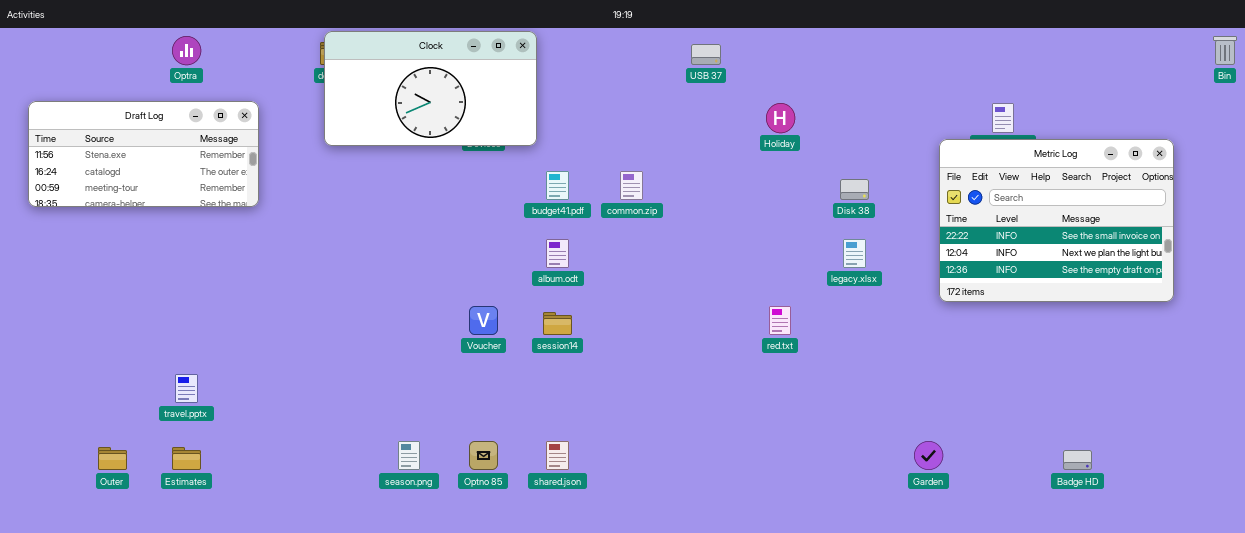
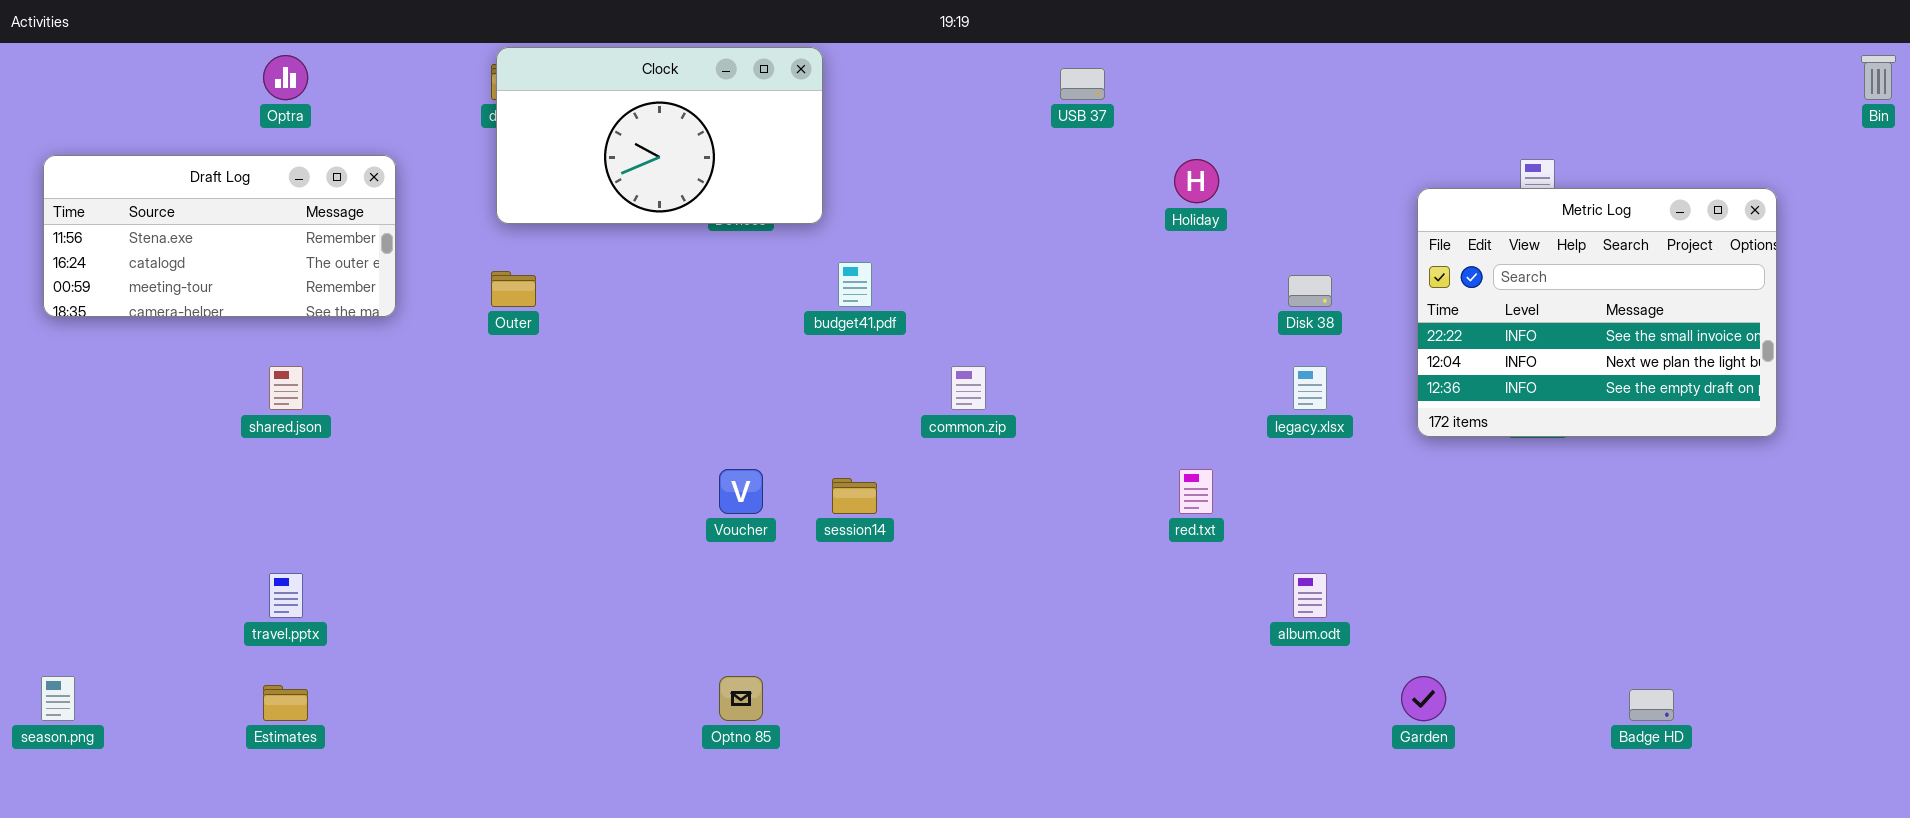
Metric Log: [939,139,1174,302] -> [1417,188,1777,437], moved
common.zip: [620,171,643,200] -> [951,366,986,410], moved
album.odt: [546,239,569,268] -> [1293,573,1327,618], moved
season.png: [398,441,420,470] -> [41,676,75,721], moved
shared.json: [546,441,569,470] -> [269,366,303,410], moved
Outer: [98,447,127,470] -> [491,271,536,307], moved

